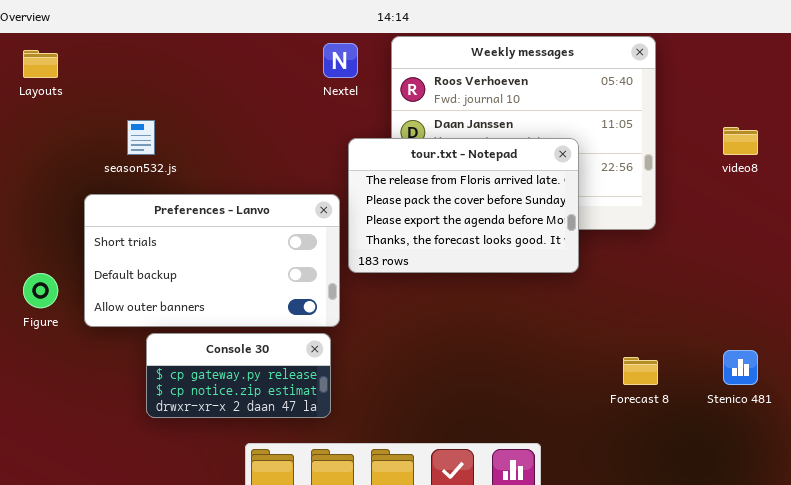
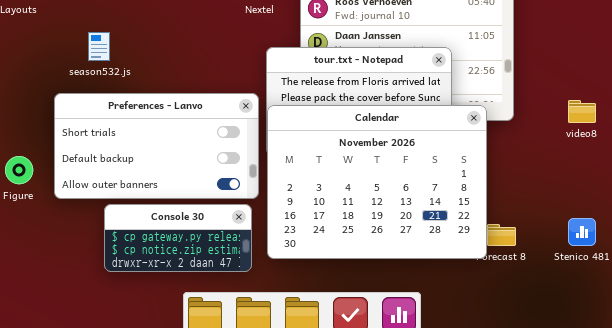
video8: [723,127,758,155] -> [568,100,596,123], moved
Calendar: none -> [267,105,487,259], opened

